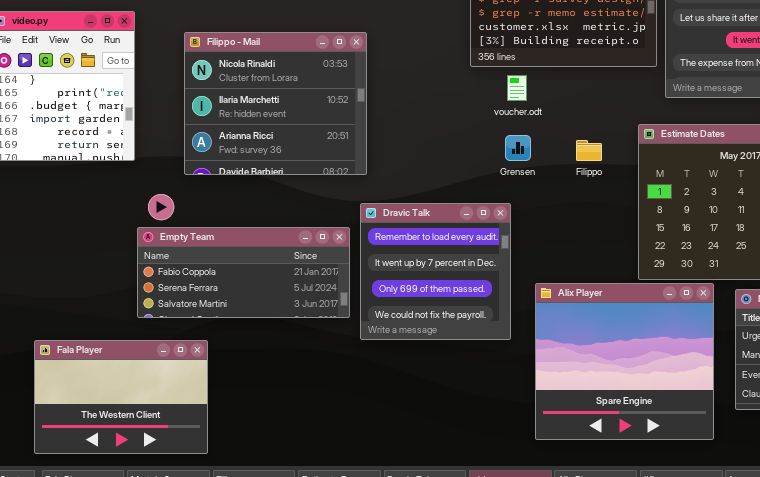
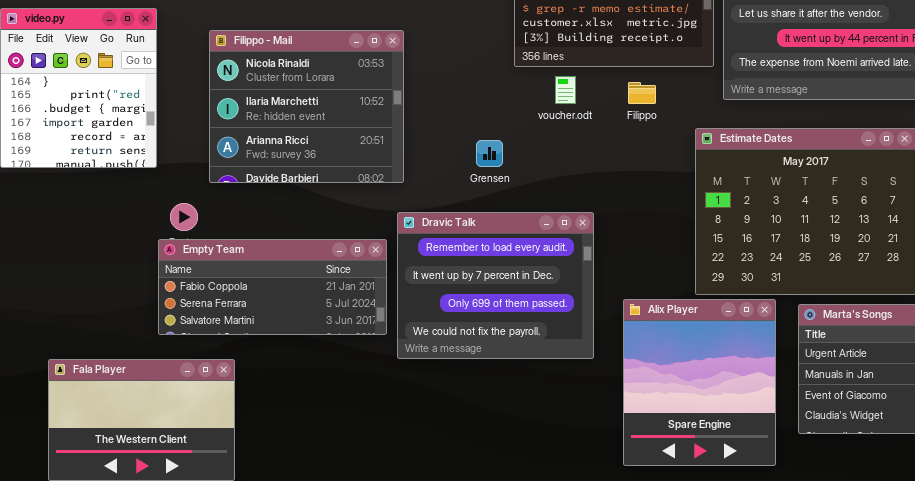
Grensen: [505,135,531,161] -> [476,140,503,167], moved
Filippo: [576,140,602,161] -> [628,82,656,104], moved
Dravic Talk: [360,203,511,340] -> [397,212,594,359], resized
Alix Player: [535,283,714,440] -> [623,299,776,466], resized

